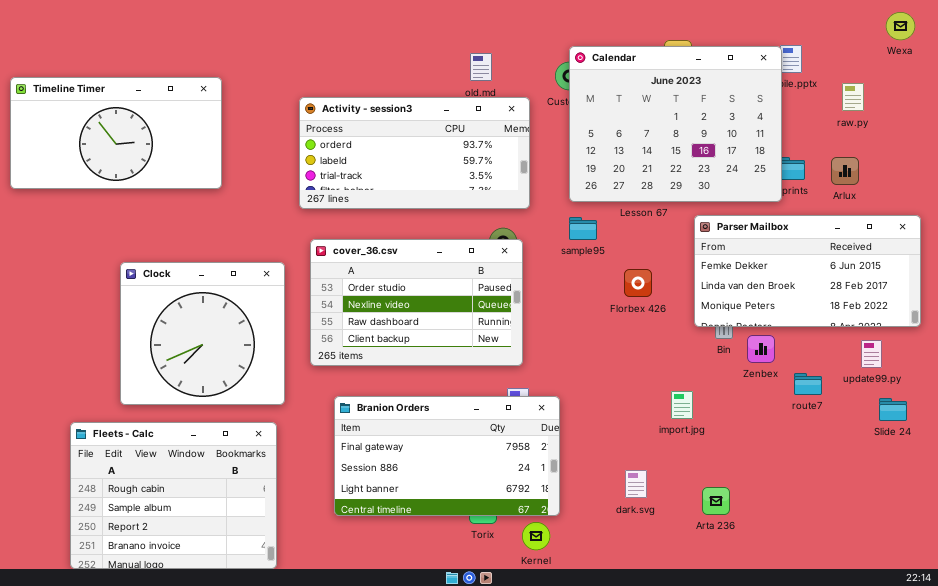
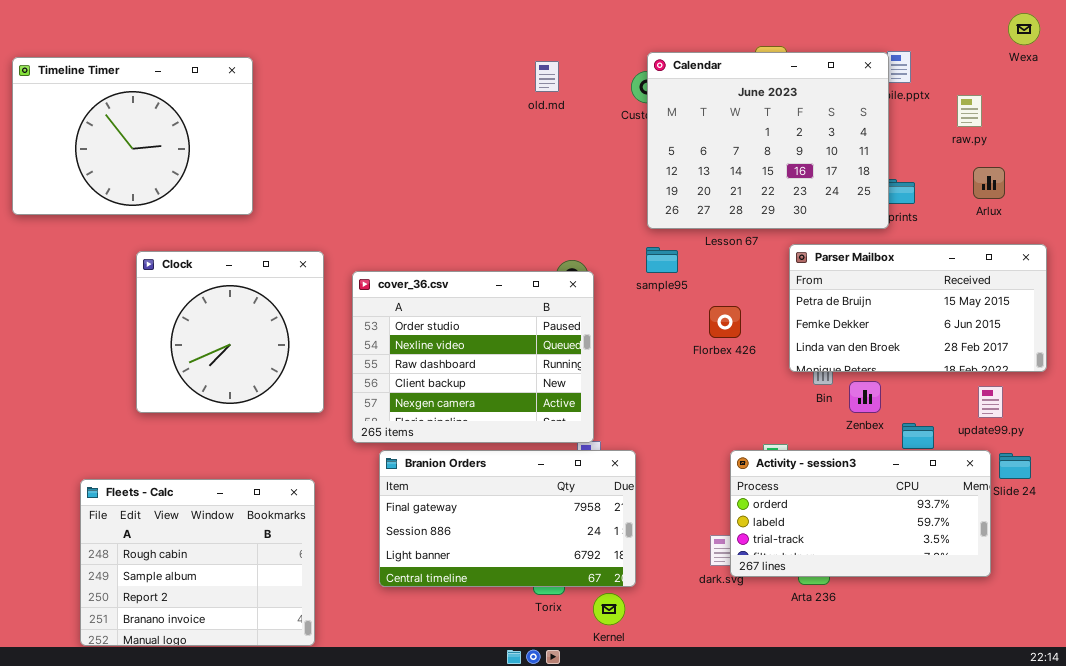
Timeline Timer: [10,77,222,189] -> [12,57,253,215], resized
Activity - session3: [299,97,530,209] -> [730,450,991,577], moved
Arlux: [831,157,859,185] -> [973,167,1005,199], moved
Parser Mailbox: [694,215,921,327] -> [789,244,1047,372], scrolled up 1 row
cover_36.csv: [310,239,523,366] -> [352,271,594,443], resized
Clock: [120,262,285,405] -> [136,251,324,413], moved

